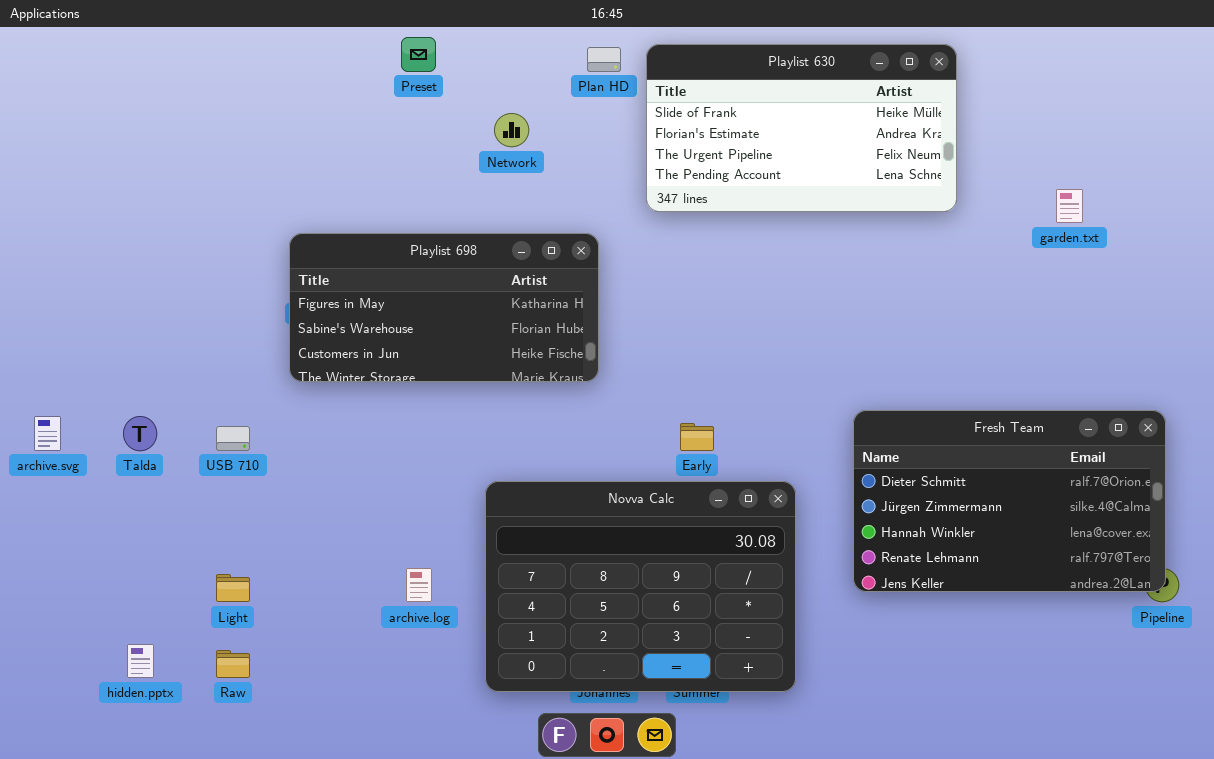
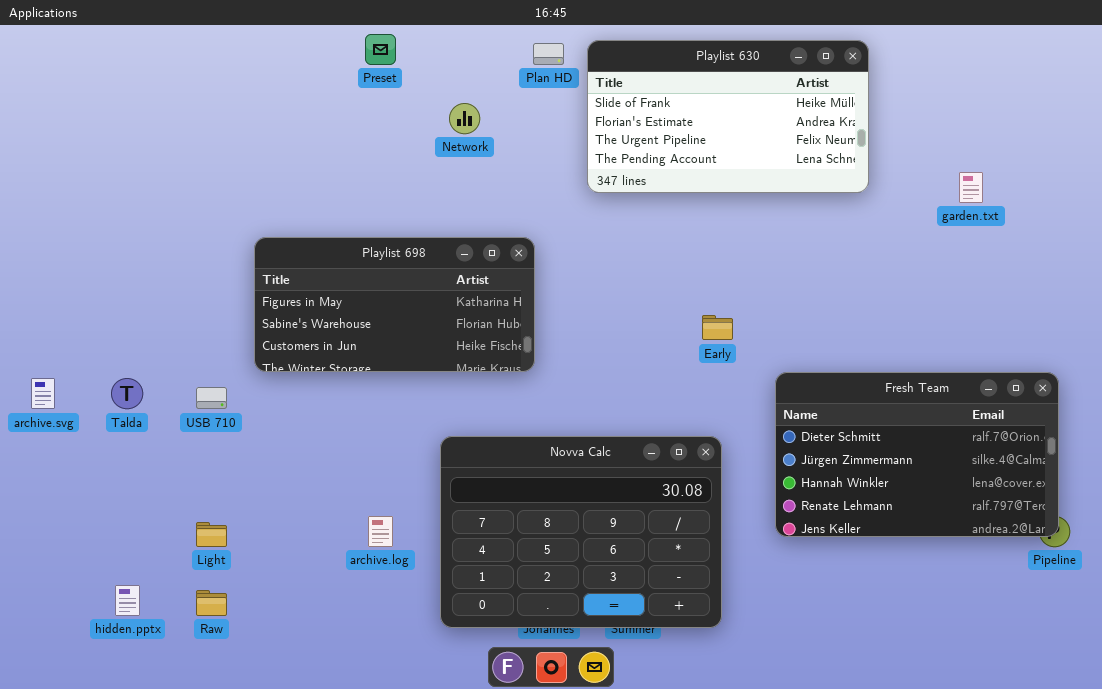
Playlist 698: [289,233,599,382] -> [254,237,535,372], moved
Early: [680,423,714,451] -> [702,315,733,340], moved

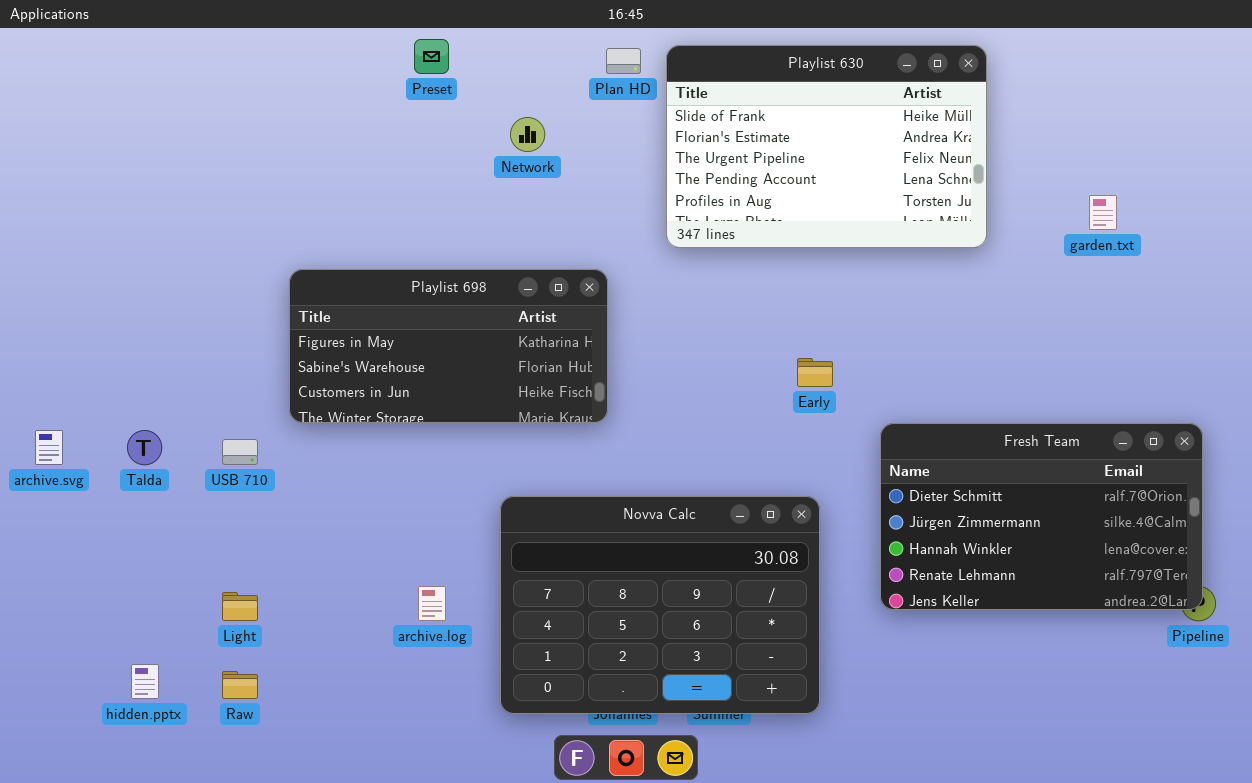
Playlist 630: [587,40,869,193] -> [666,45,987,248], resized

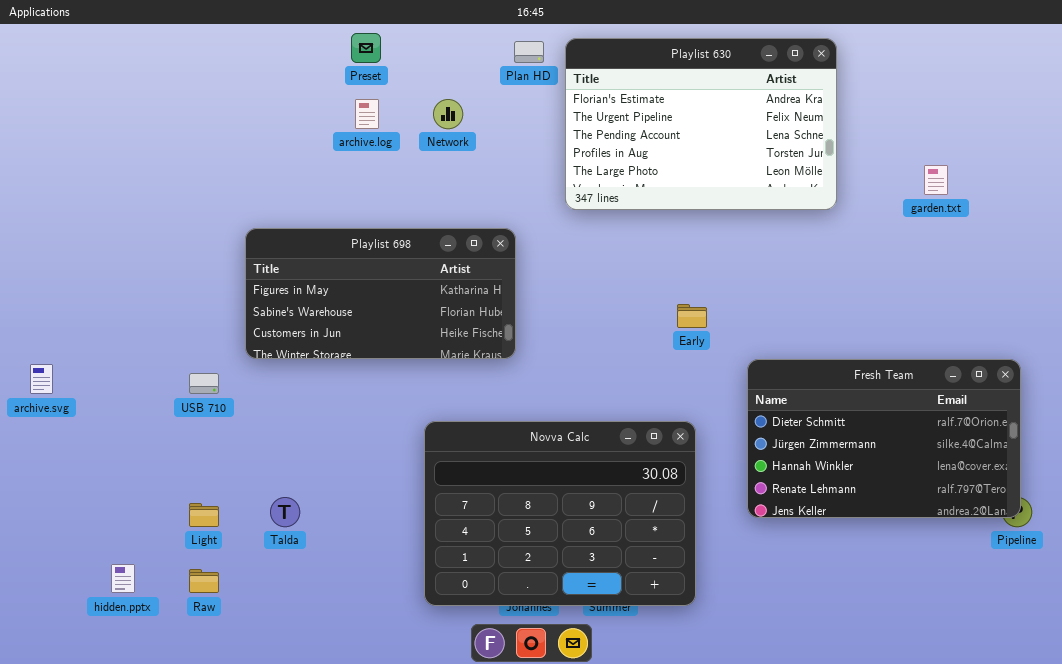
Playlist 630: [666,45,987,248] -> [565,38,837,210], scrolled down 1 row
Talda: [127,430,162,465] -> [270,497,300,527], moved
archive.log: [418,586,446,621] -> [355,99,379,129], moved

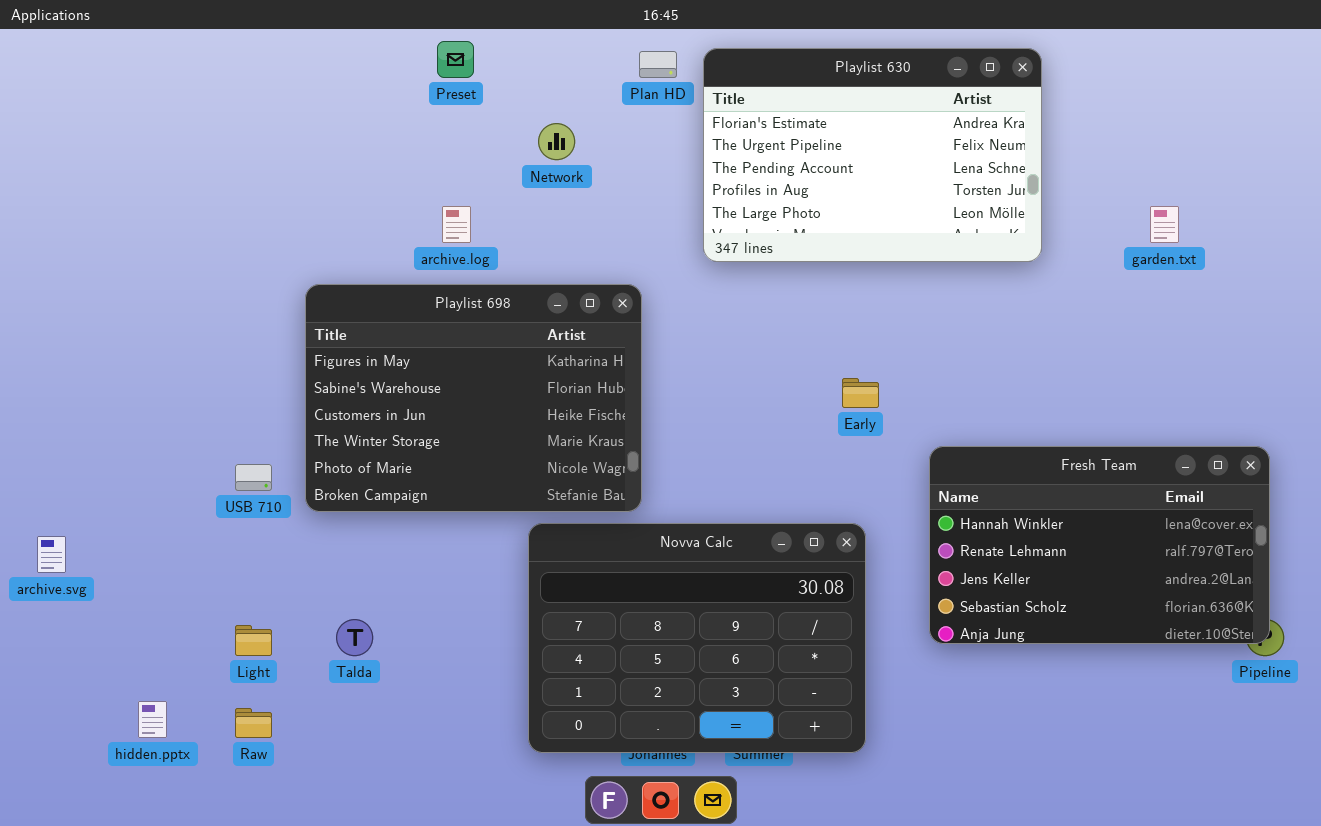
archive.log: [355,99,379,129] -> [442,206,471,243], moved
Playlist 698: [245,228,516,359] -> [305,284,642,512], resized
Fresh Team: [747,359,1021,518] -> [929,446,1270,644], scrolled down 2 rows
archive.svg: [30,364,53,394] -> [37,536,66,573], moved

